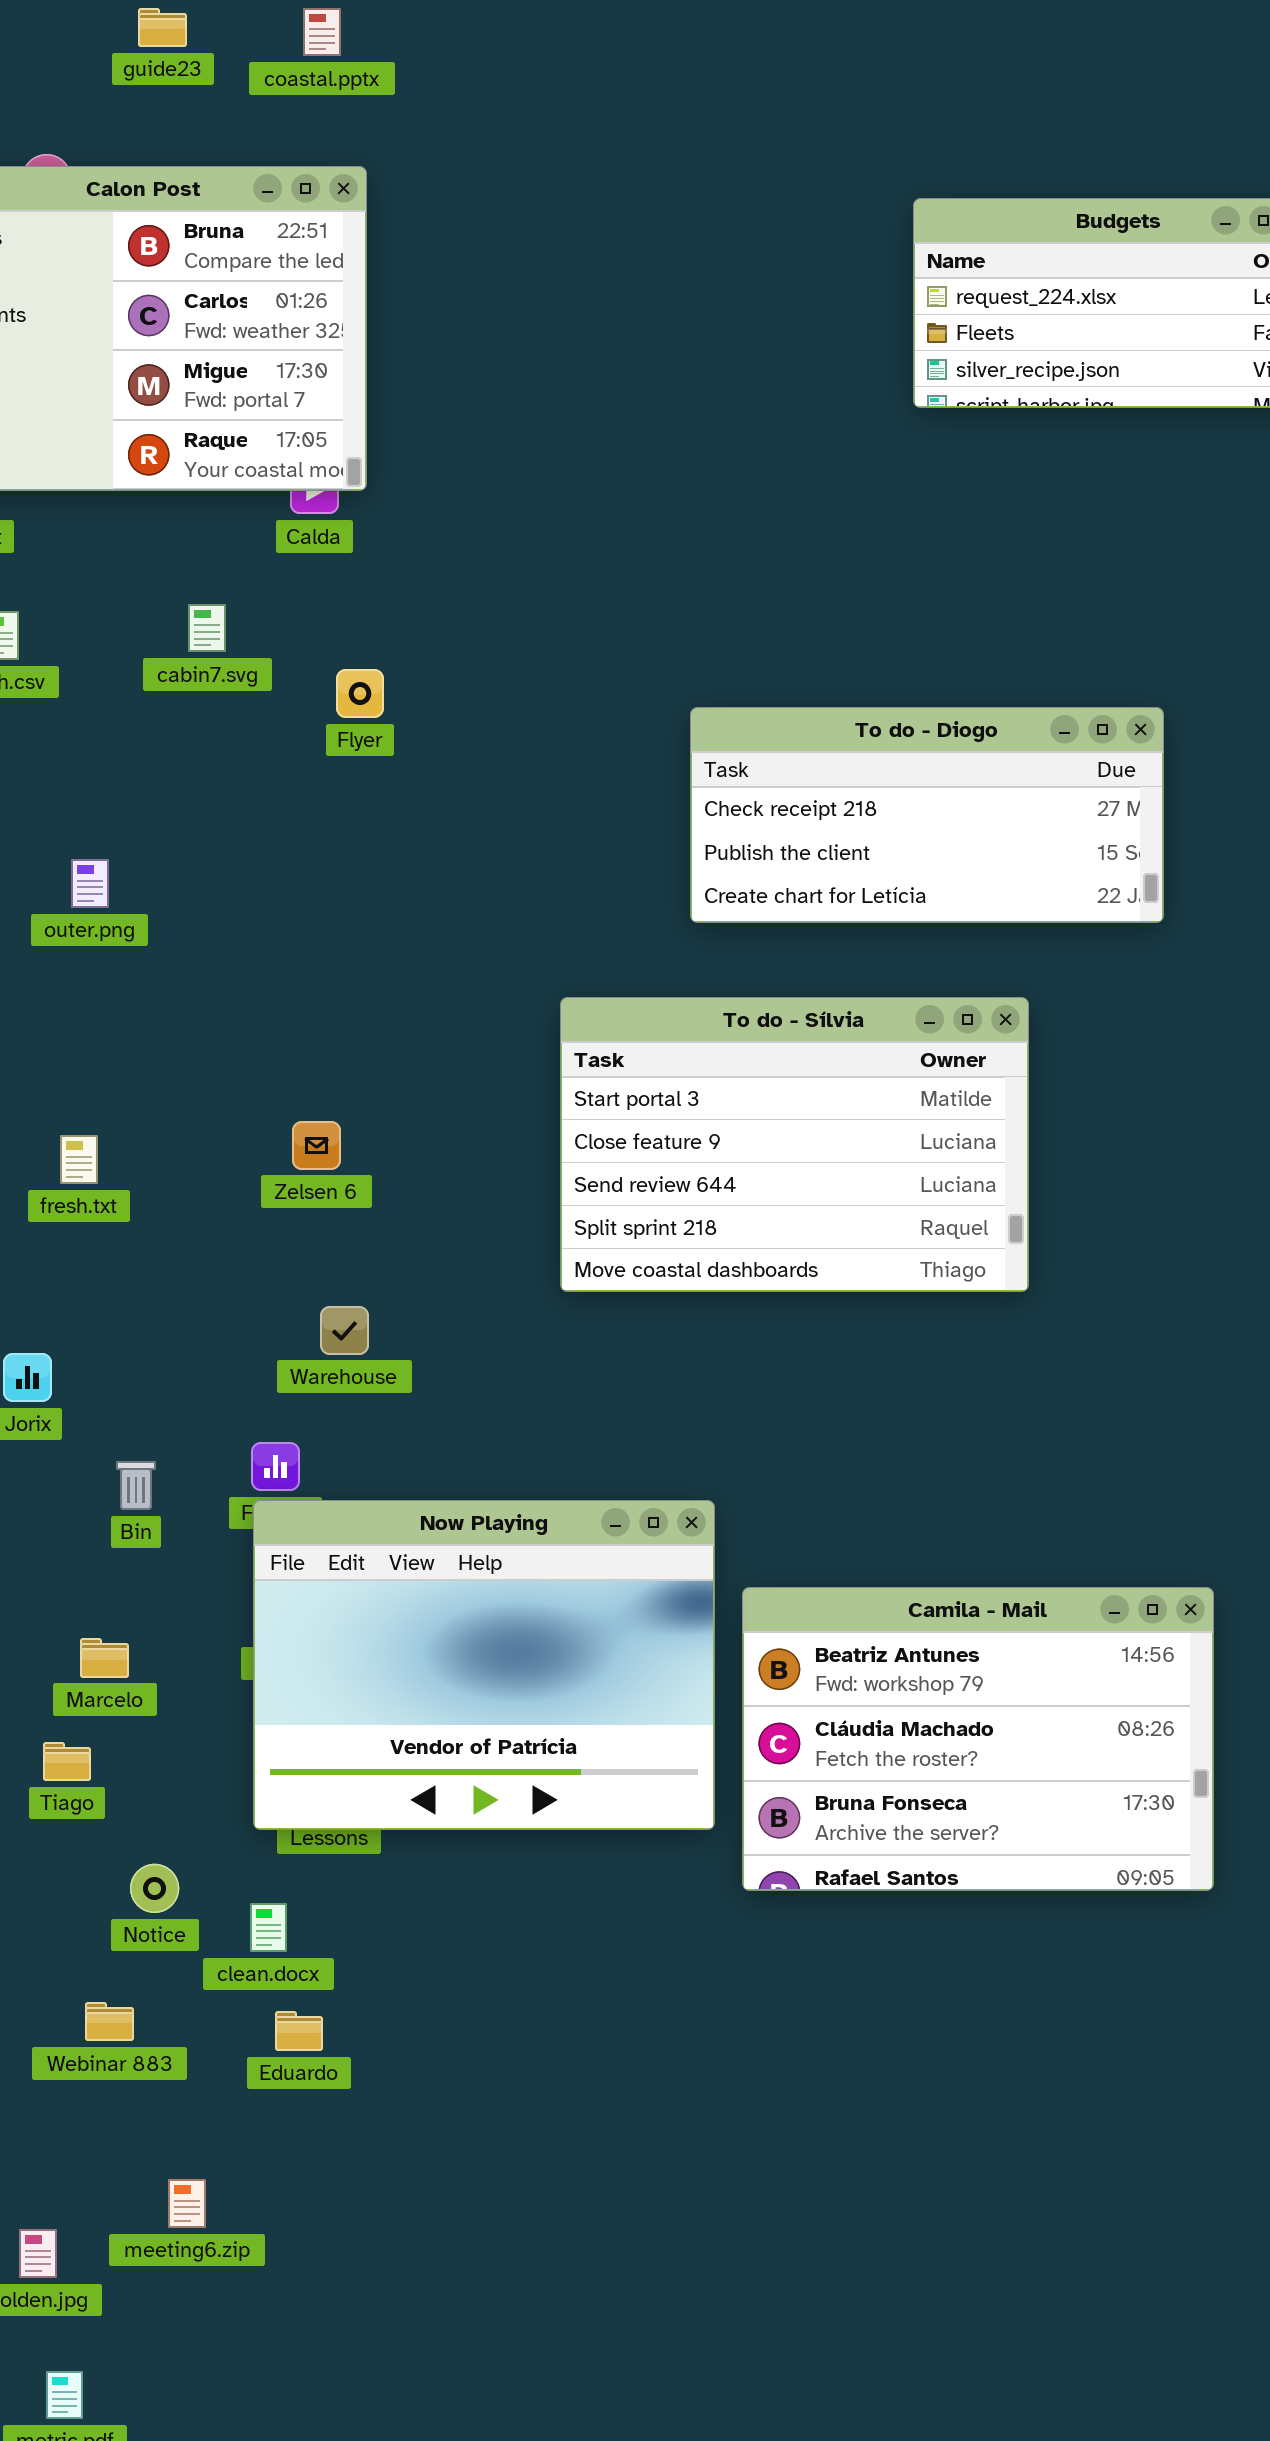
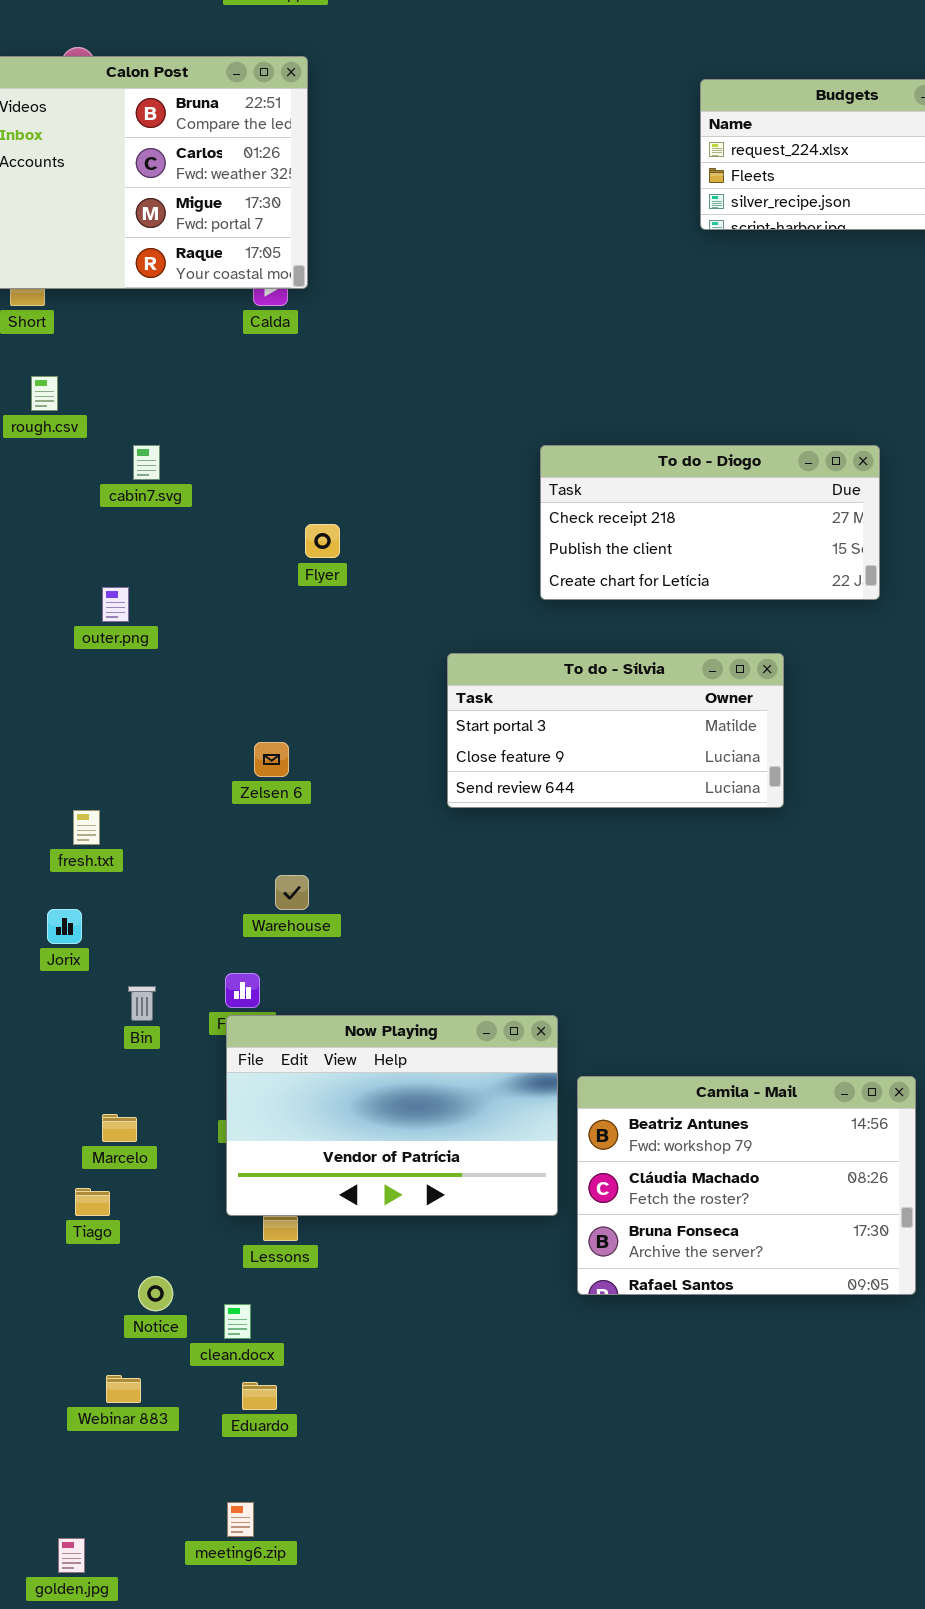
cabin7.svg: [188,604,226,652] -> [133,445,160,480], moved
Flyer: [336,669,384,718] -> [305,524,340,558], moved
outer.png: [71,859,109,908] -> [102,587,129,622], moved
To do - Sílvia: [560,997,1029,1292] -> [447,653,784,808], resized
fresh.txt: [60,1135,98,1184] -> [73,810,100,845], moved
Now Playing: [253,1500,715,1830] -> [226,1015,558,1216], resized
meeting6.zip: [168,2179,206,2228] -> [227,1502,254,1537], moved

